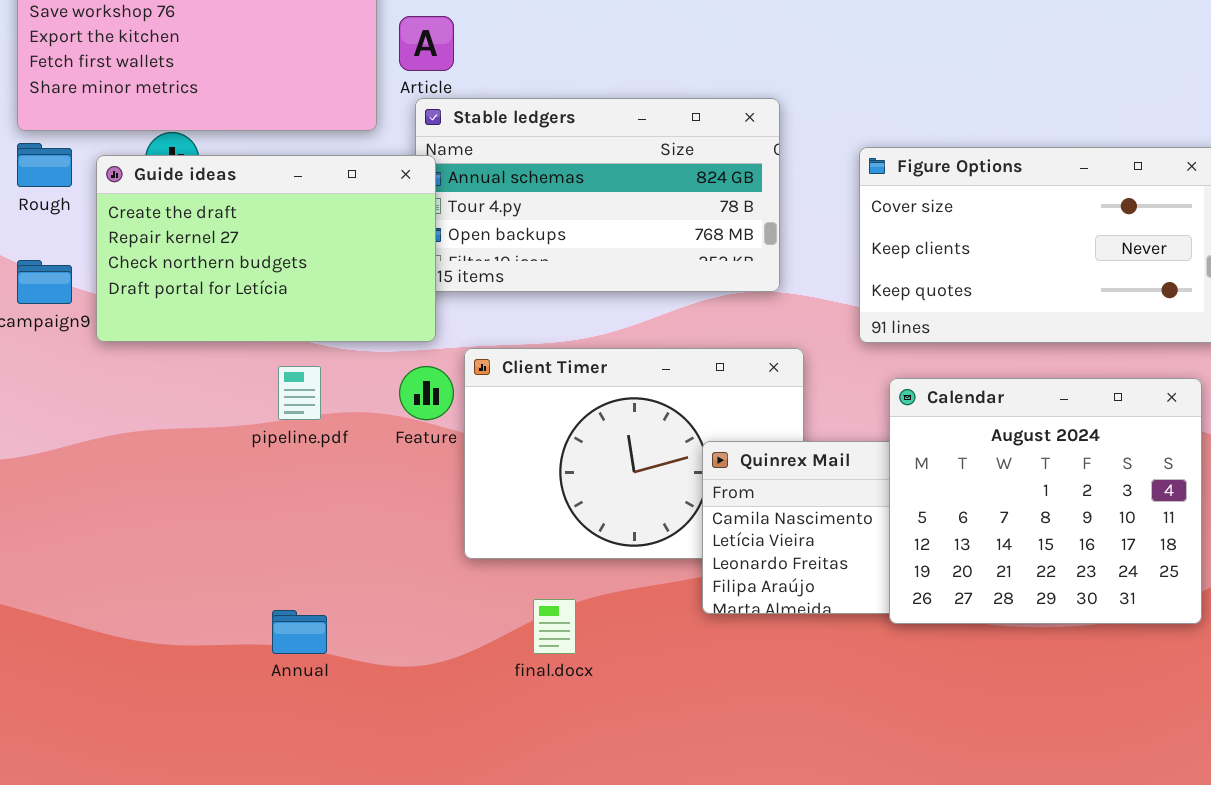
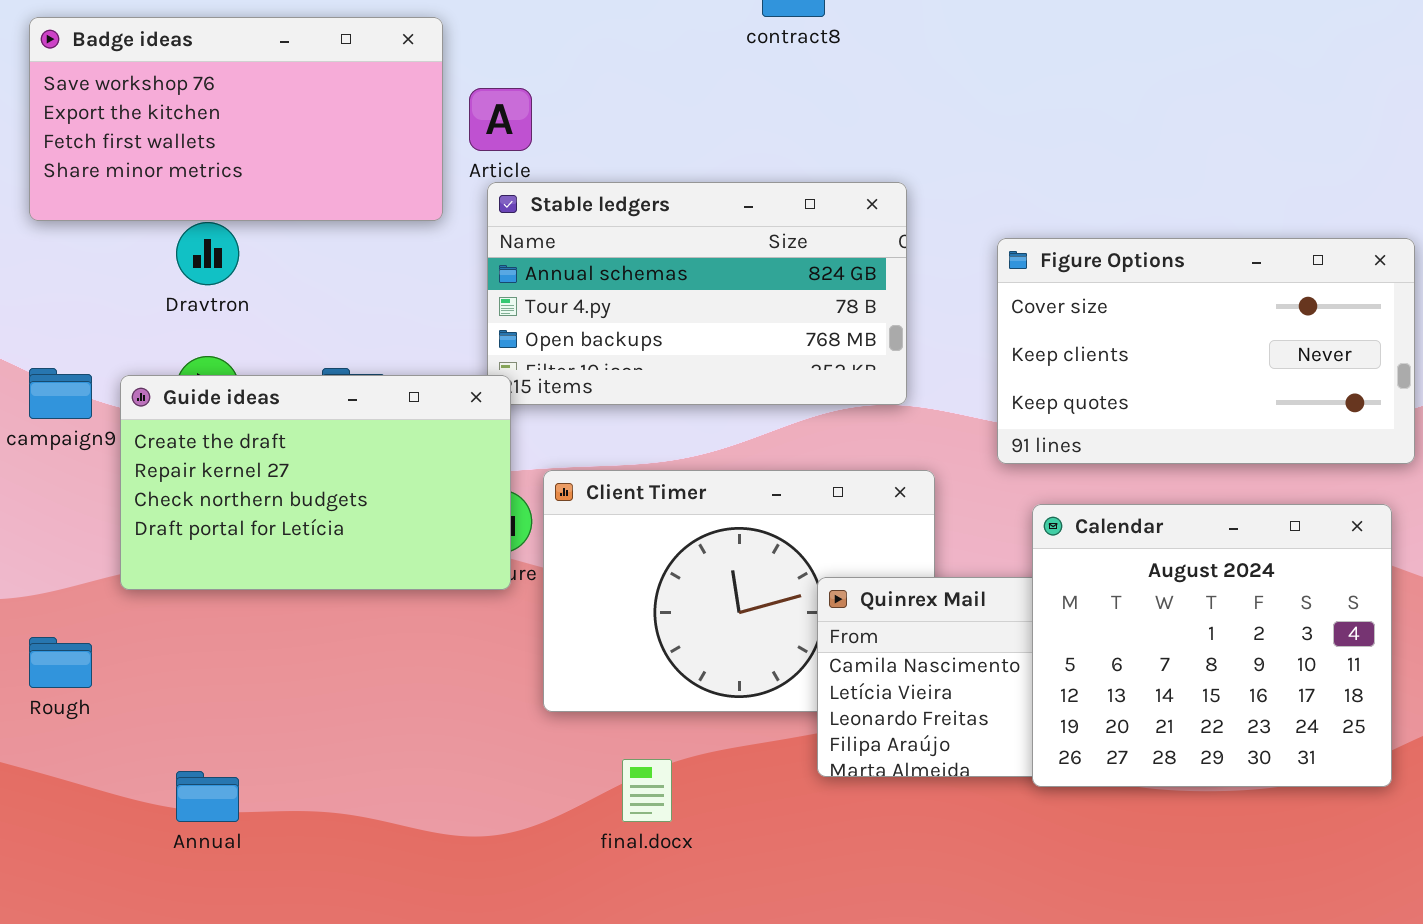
Rough: [17,143,72,187] -> [29,637,92,688], moved
Guide ideas: [96,155,436,342] -> [120,375,511,590], moved
Annual: [272,610,327,654] -> [176,771,239,822], moved

